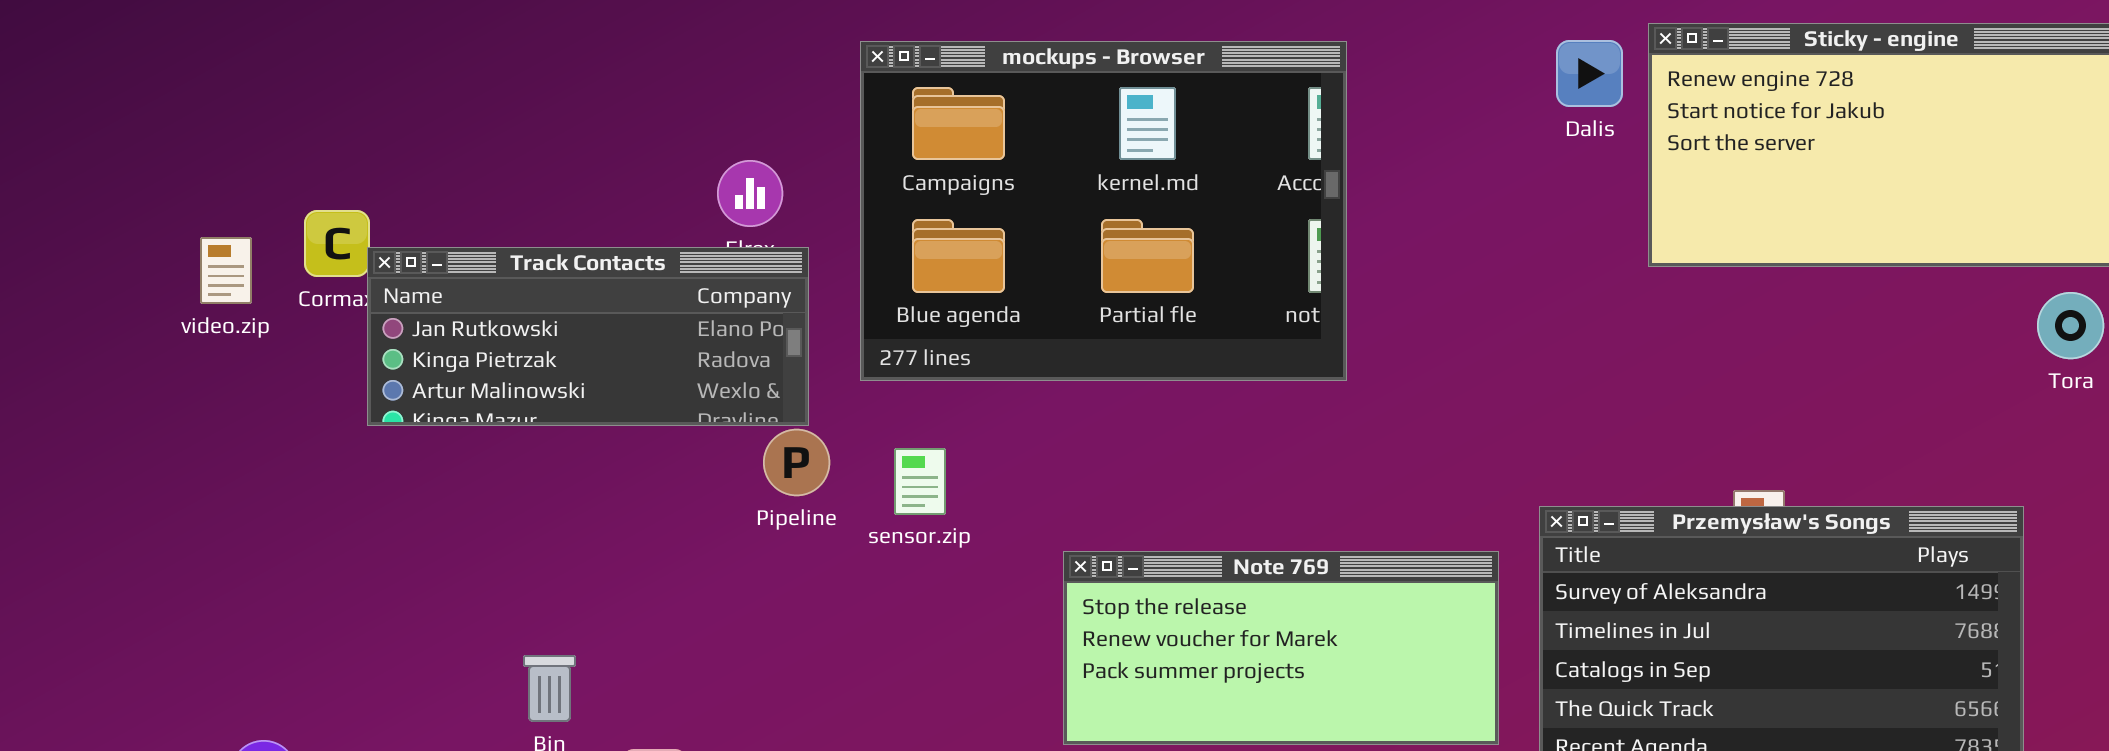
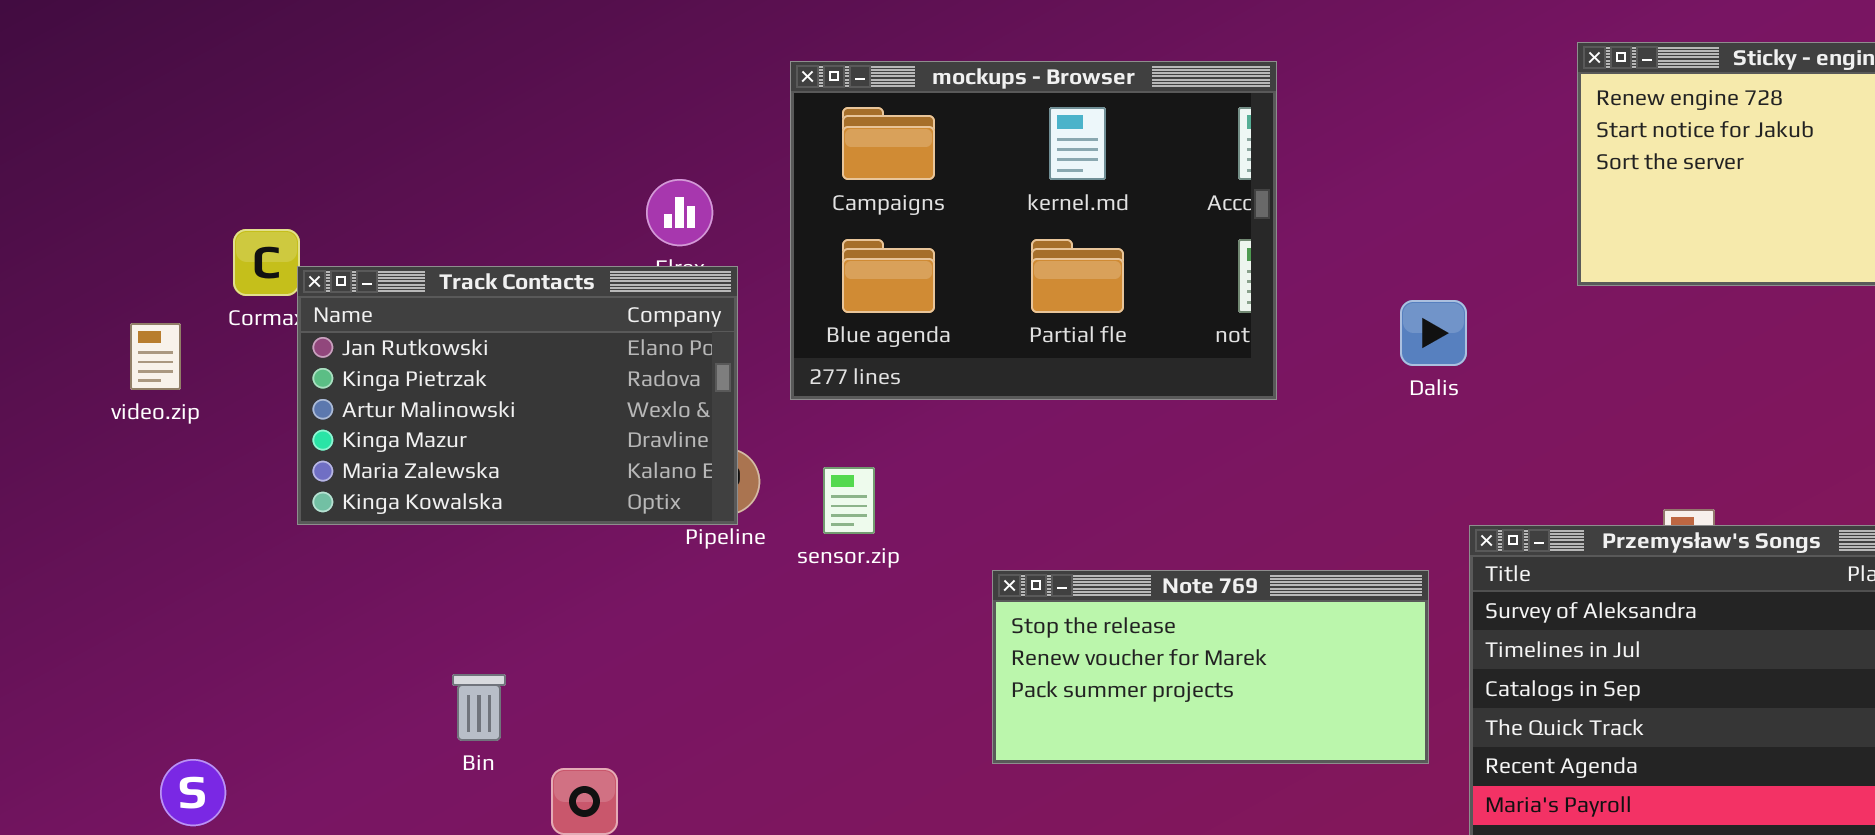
Dalis: [1556,40,1623,107] -> [1400,300,1467,366], moved
video.zip: [200,237,252,304] -> [130,323,181,390], moved
Track Contacts: [367,247,809,426] -> [297,266,738,525], resized

